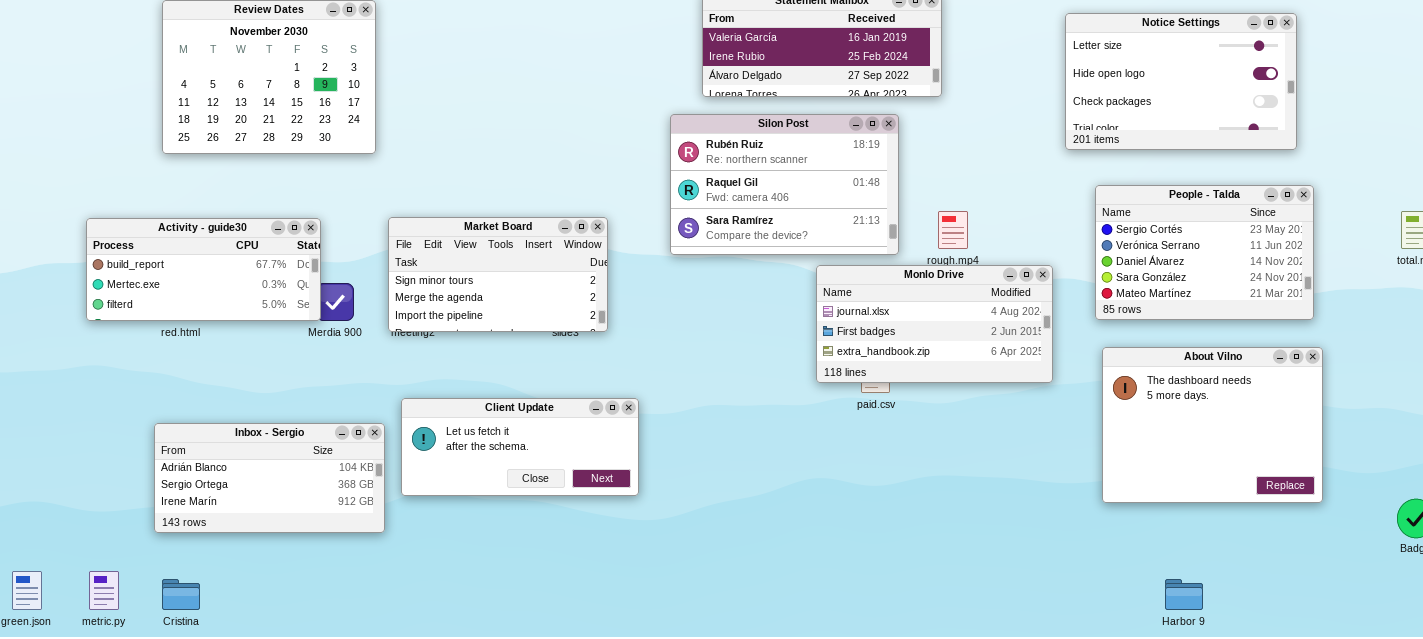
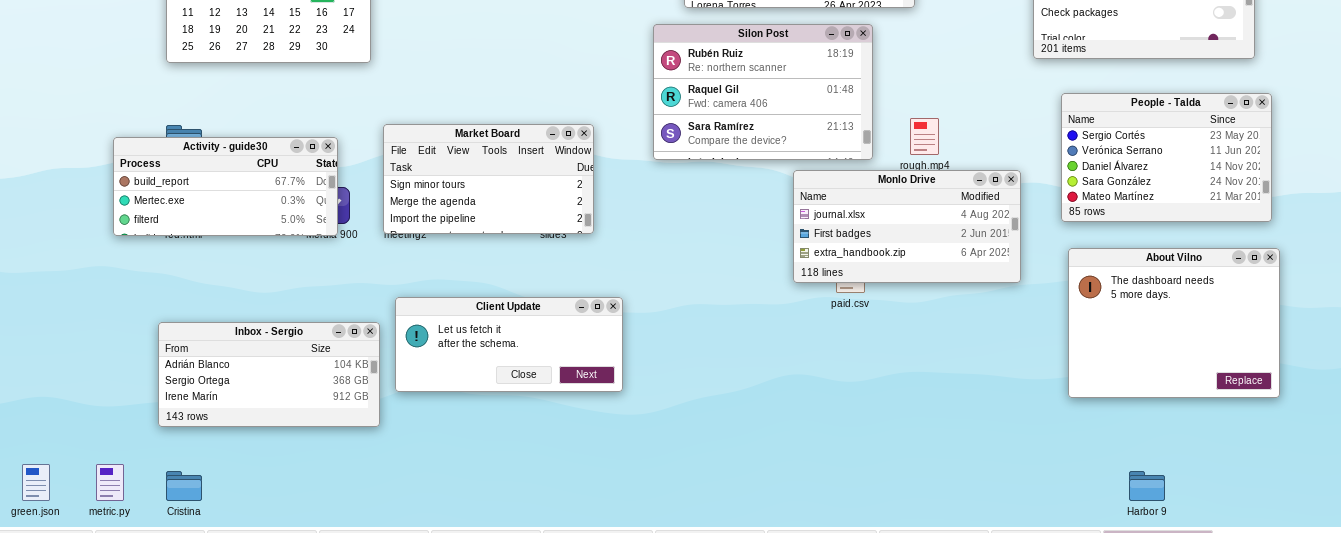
Activity - guide30: [86,218,321,321] -> [113,137,338,236], moved

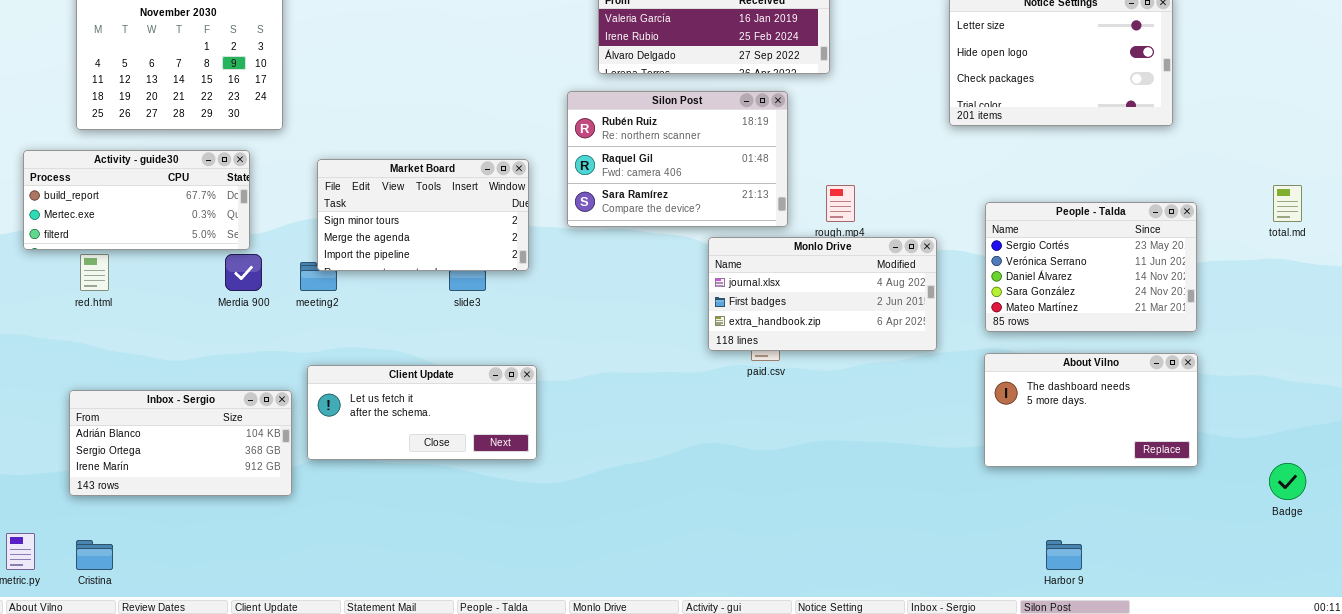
People - Talda: [1061,93,1272,222] -> [985,202,1197,332], moved
Market Board: [383,124,594,234] -> [317,159,529,271], moved
Activity - guide30: [113,137,338,236] -> [23,150,250,250], moved
About Vilno: [1068,248,1280,398] -> [984,353,1198,467], resized

